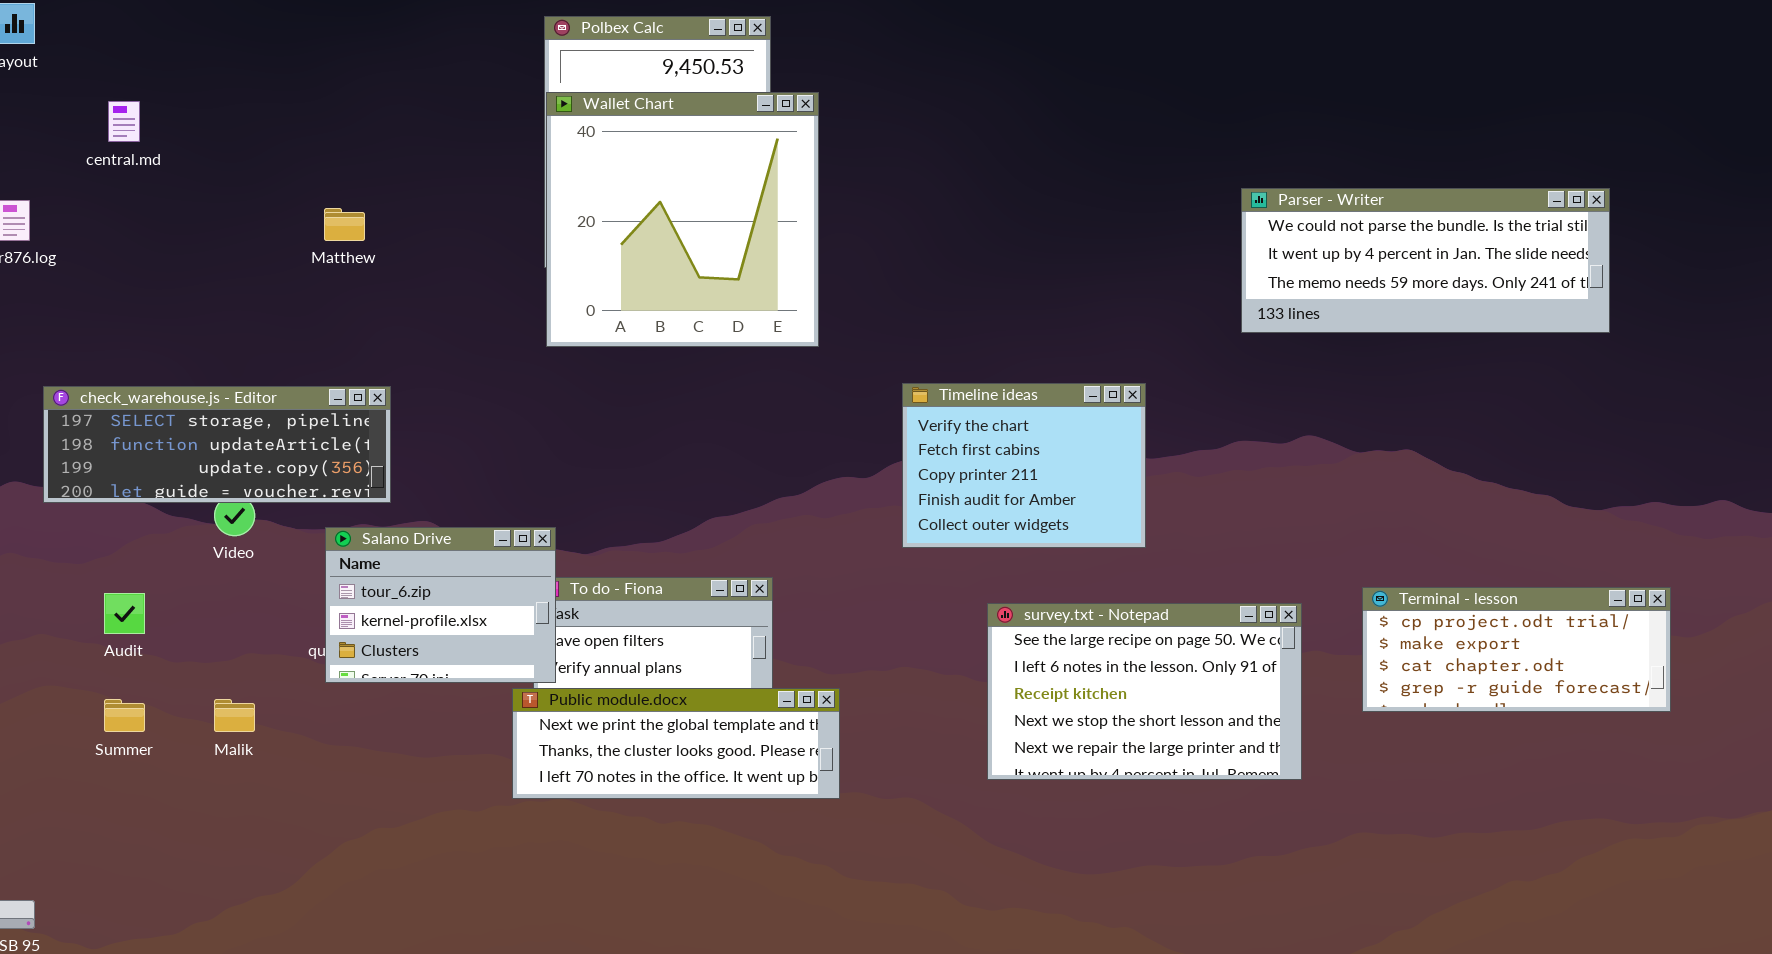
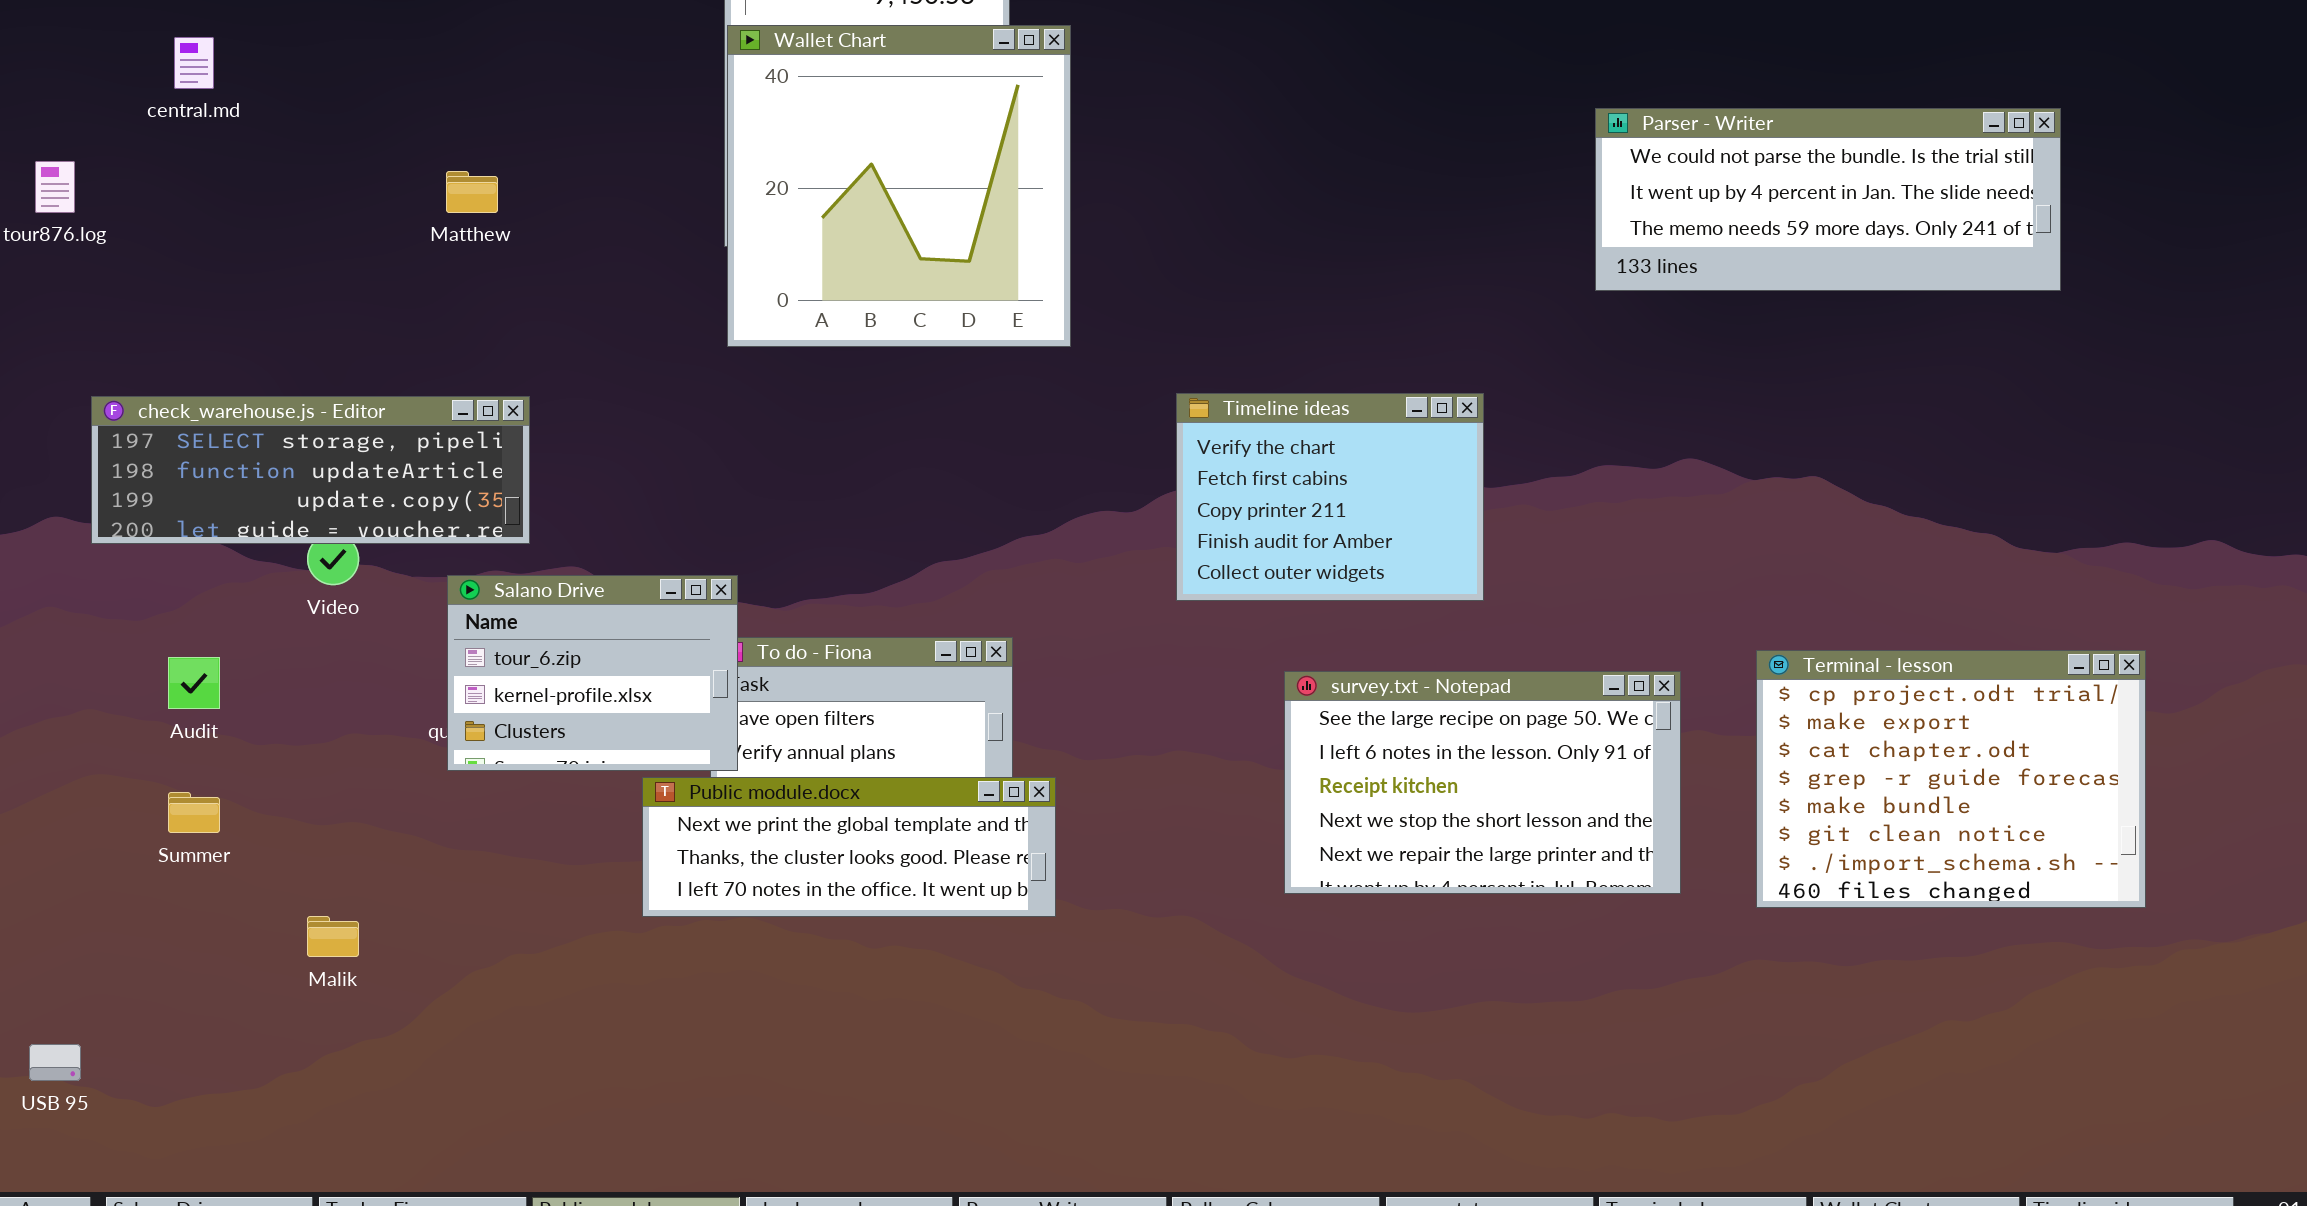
Parser - Writer: [1241,188,1610,333] -> [1595,108,2061,291], moved
Terminal - lesson: [1362,587,1671,712] -> [1756,650,2146,908], resized
Public module.docx: [512,688,840,799] -> [642,777,1056,917], moved
Malik: [214,699,255,732] -> [307,916,359,957], moved

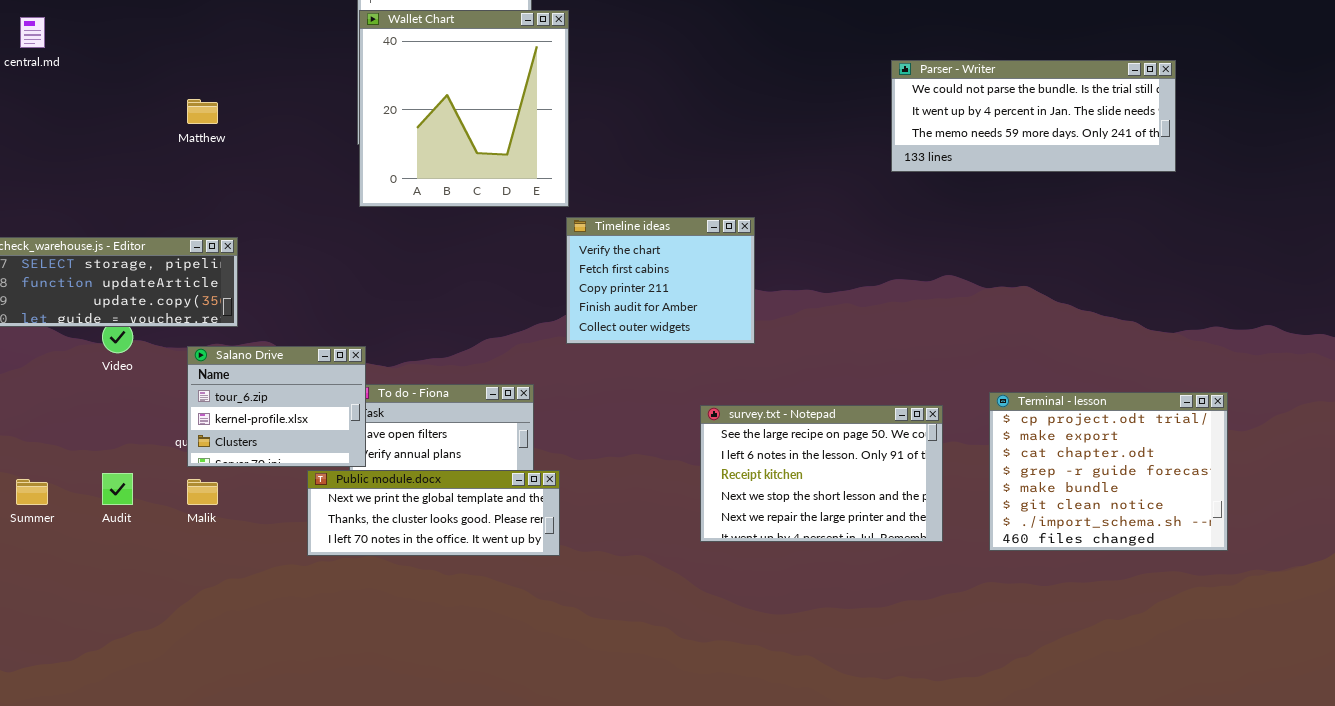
Timeline ideas: [1176,393,1484,601] -> [566,217,755,344], moved
Audit: [168,657,220,709] -> [102,473,133,505], moved
Malik: [307,916,359,957] -> [187,479,218,505], moved

